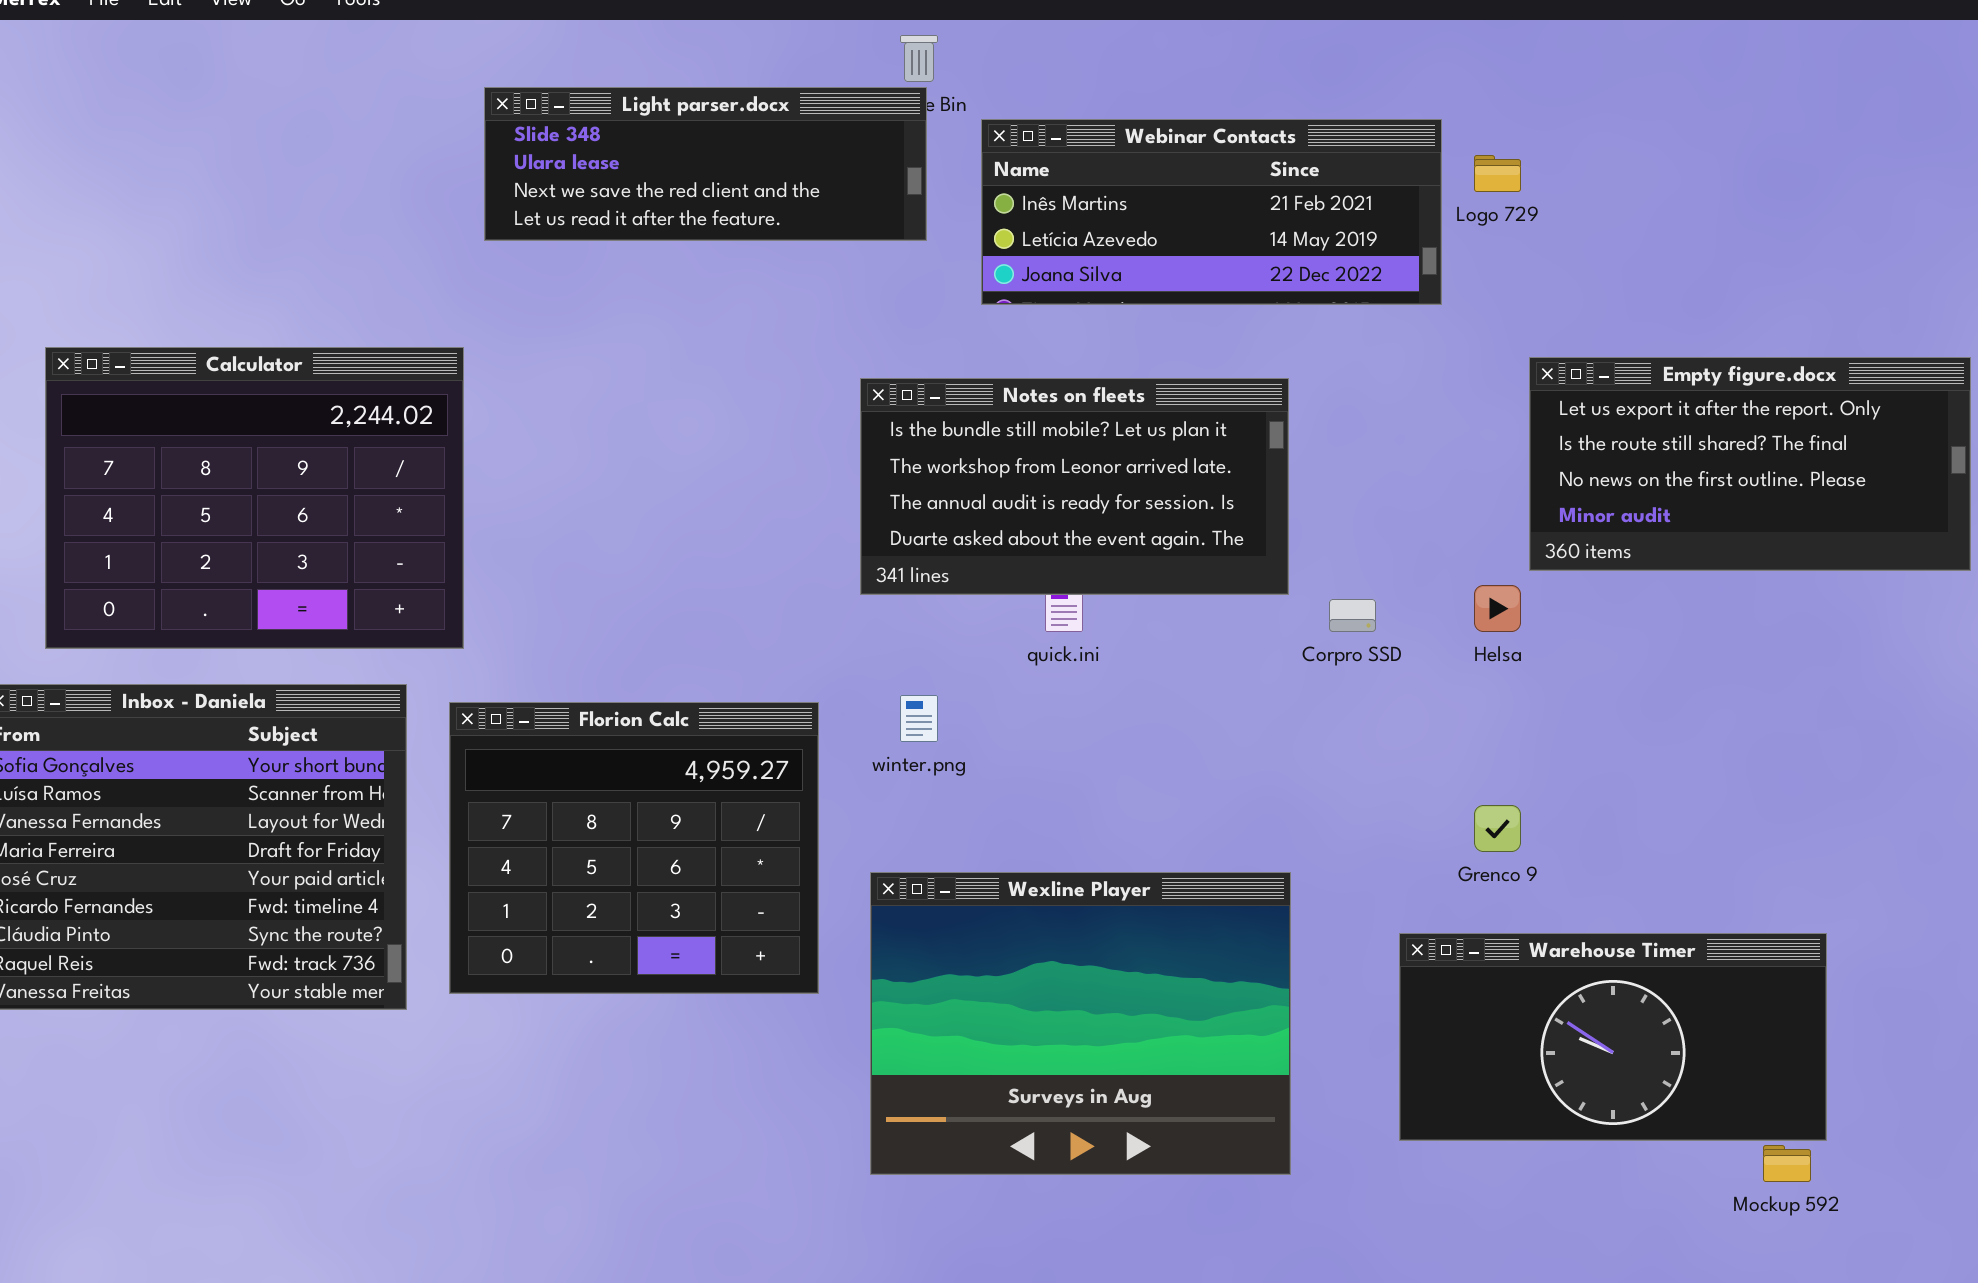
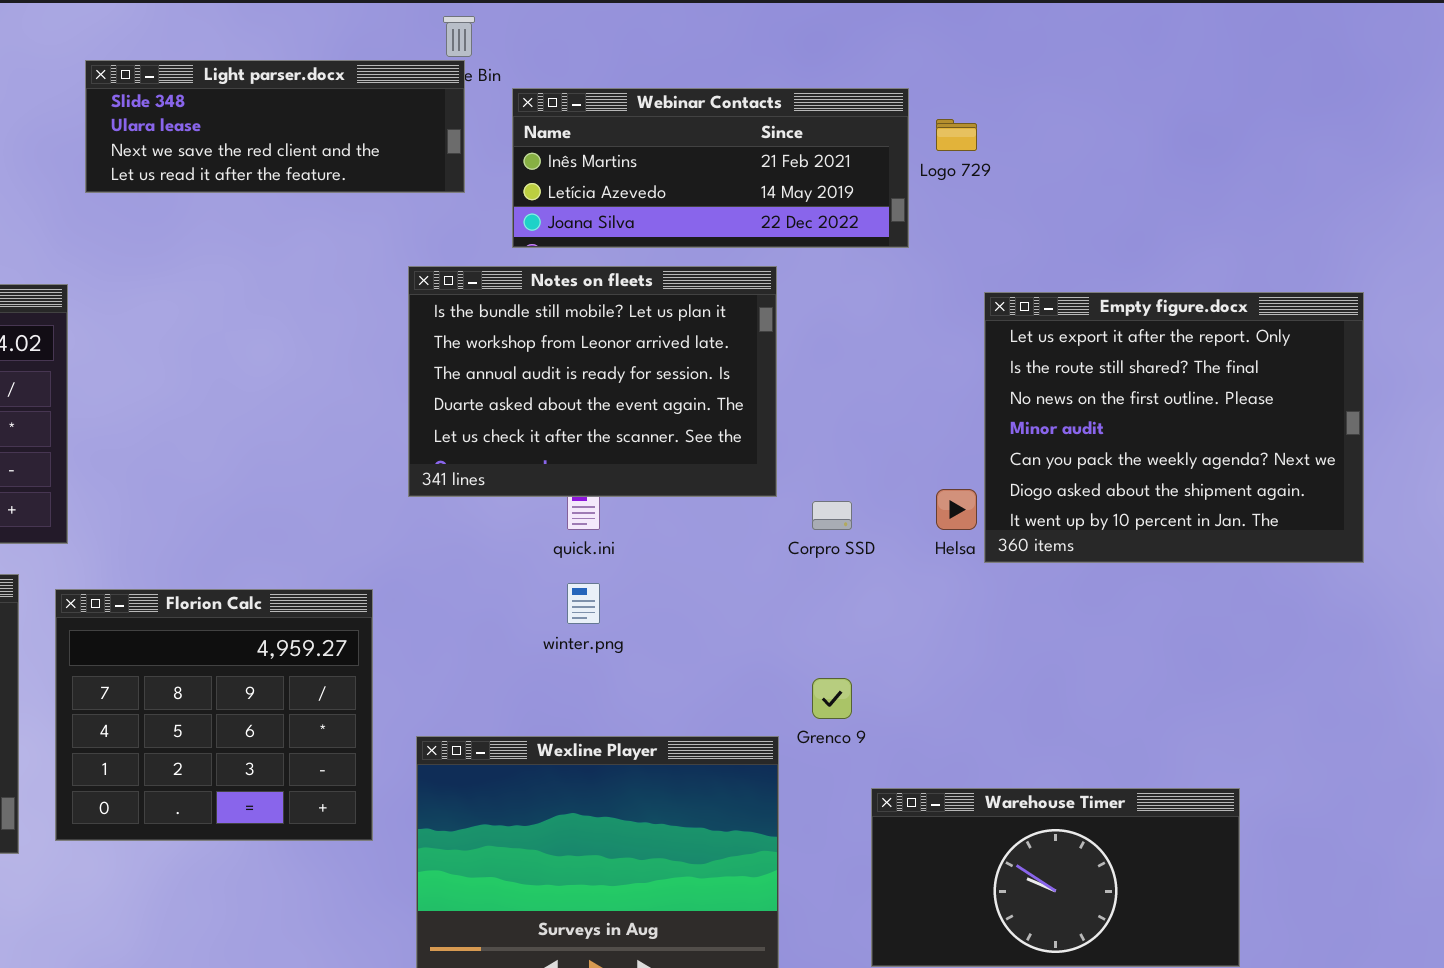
Empty figure.docx: [1529,357,1971,571] -> [984,292,1364,563], resized
Notes on fleets: [860,378,1289,595] -> [408,266,777,497], resized
winter.png: [900,695,938,742] -> [567,583,600,624], moved
Grenco 9: [1474,805,1521,852] -> [812,678,852,719], moved

